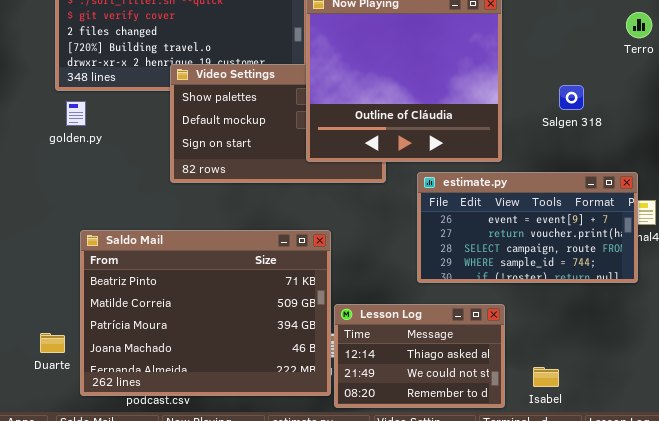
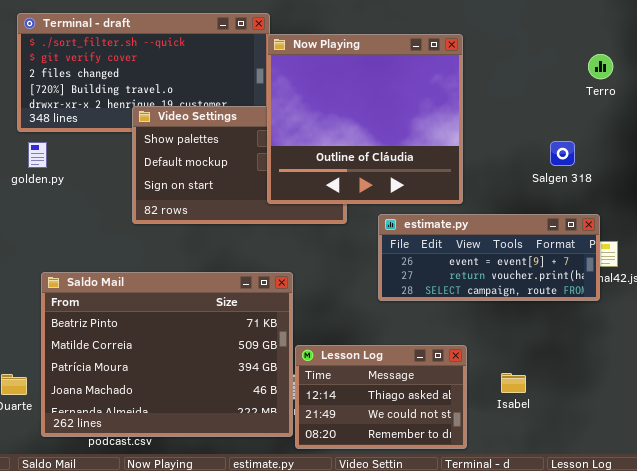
Salgen 318: [559,85,584,110] -> [550,141,575,166], moved
estimate.py: [417,172,638,283] -> [378,214,600,301], resized
Isabel: [533,367,559,387] -> [501,373,526,393], moved

